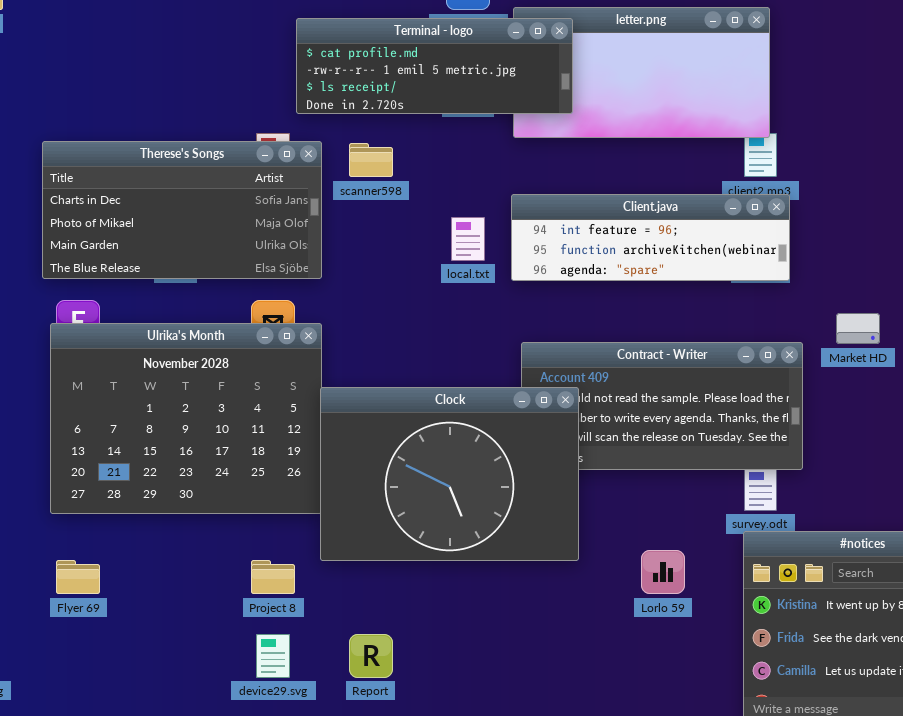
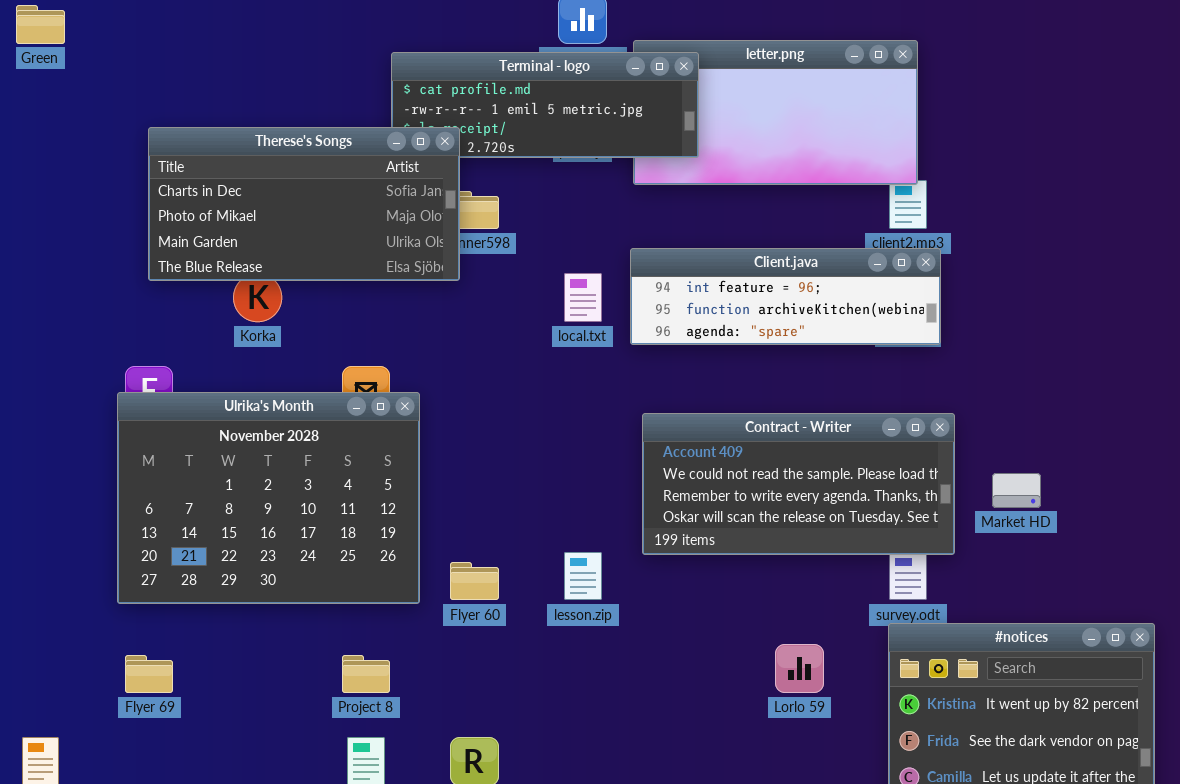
Therese's Songs: [42,141,322,279] -> [148,127,460,281], moved
Market HD: [836,313,880,344] -> [992,473,1041,508], moved
Clock: [320,387,579,561] -> none, closed

